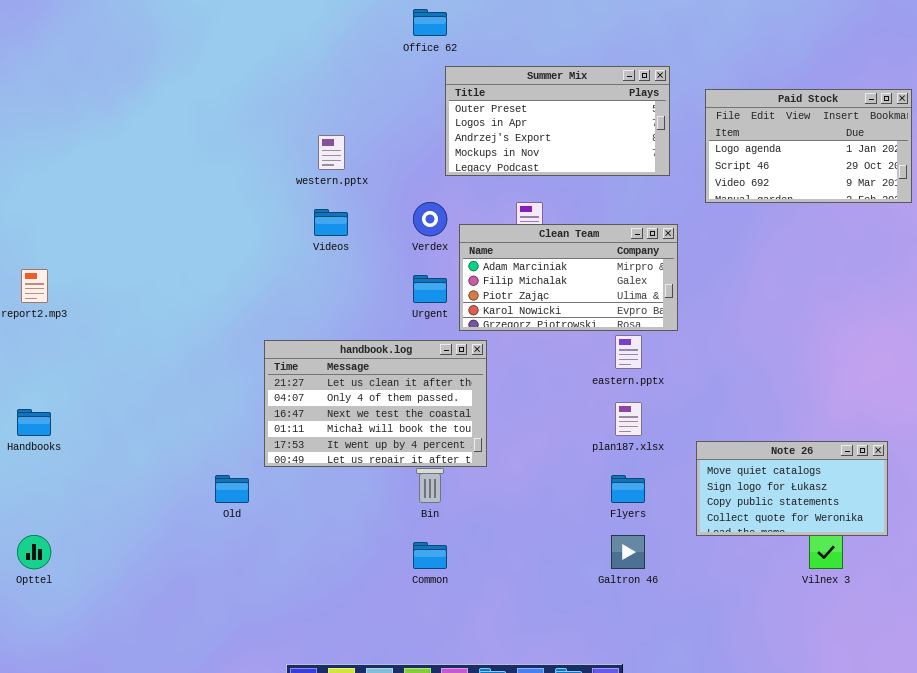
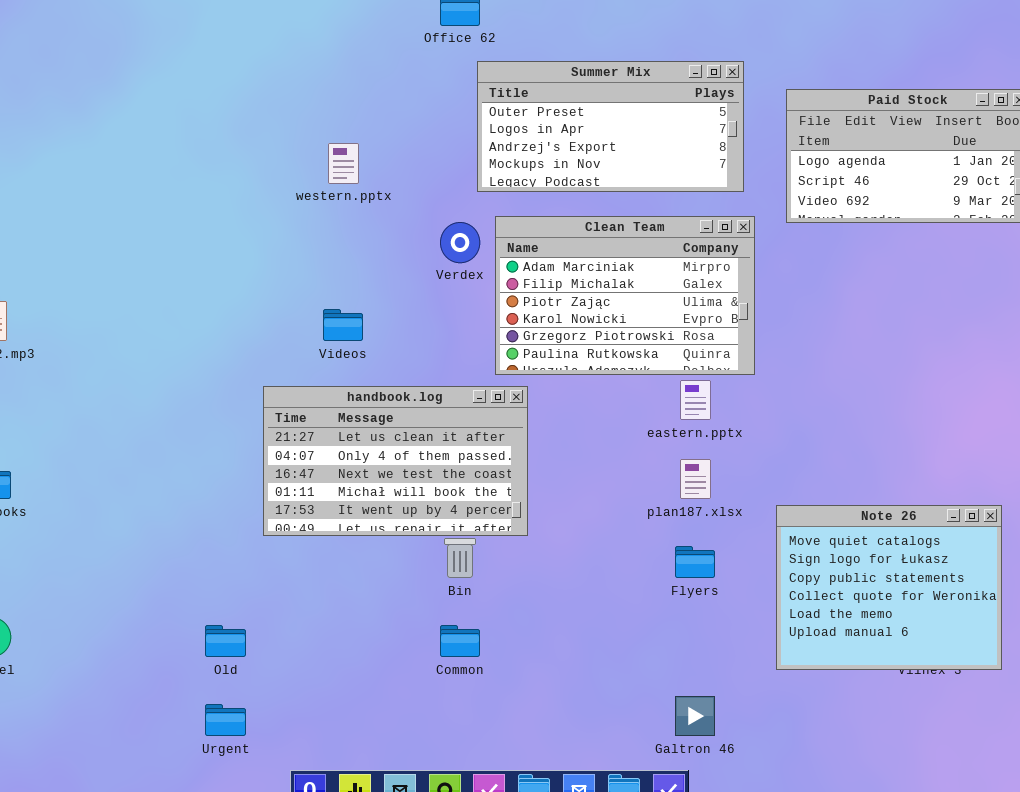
Videos: [314,209,348,236] -> [323,309,363,341], moved
Clean Team: [459,224,678,331] -> [495,216,755,375], resized
Urgent: [413,275,447,303] -> [205,704,246,736], moved
Note 26: [696,441,888,536] -> [776,505,1002,670], resized
Old: [215,475,249,503] -> [205,625,246,657], moved
Galtron 46: [611,535,645,569] -> [675,696,715,736], moved

